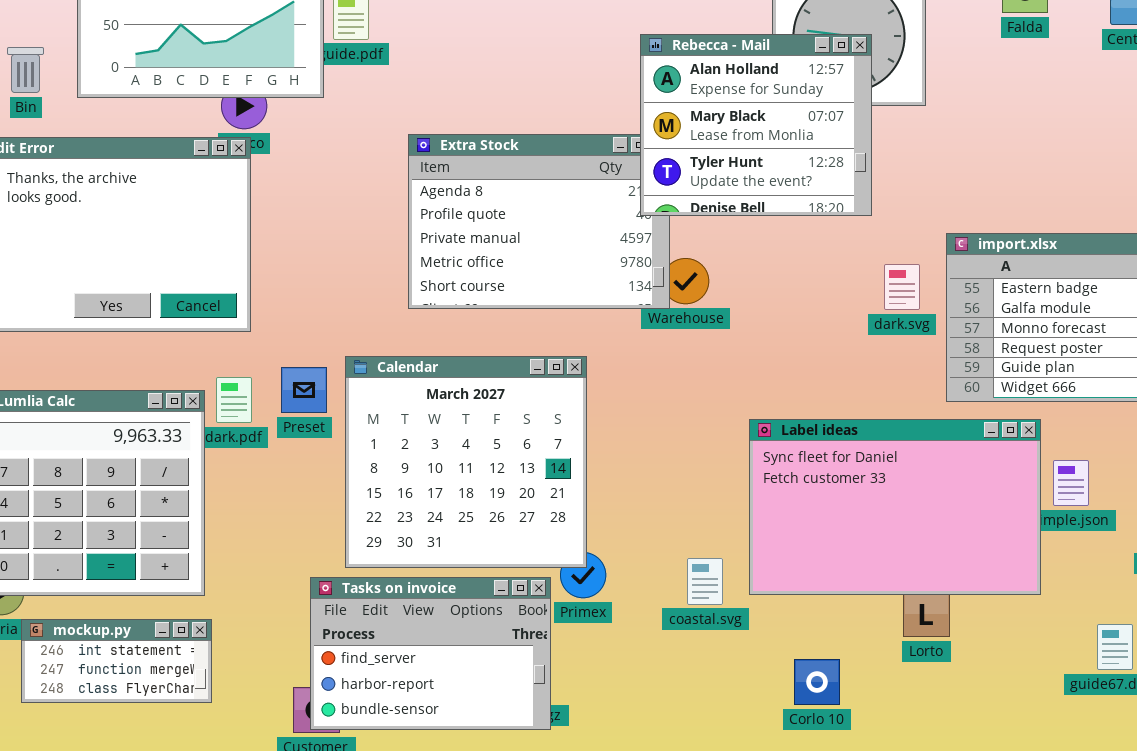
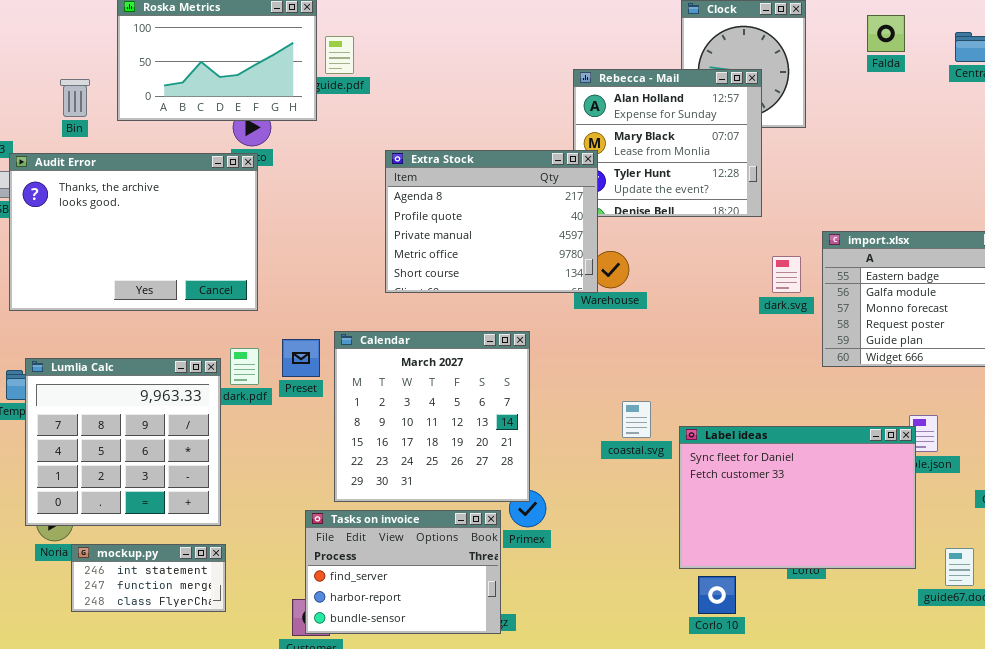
Extra Stock: [408,134,670,309] -> [385,150,598,293], raised
Label ideas: [749,419,1041,595] -> [679,426,916,569], moved
coastal.svg: [687,558,723,605] -> [622,401,651,438], moved

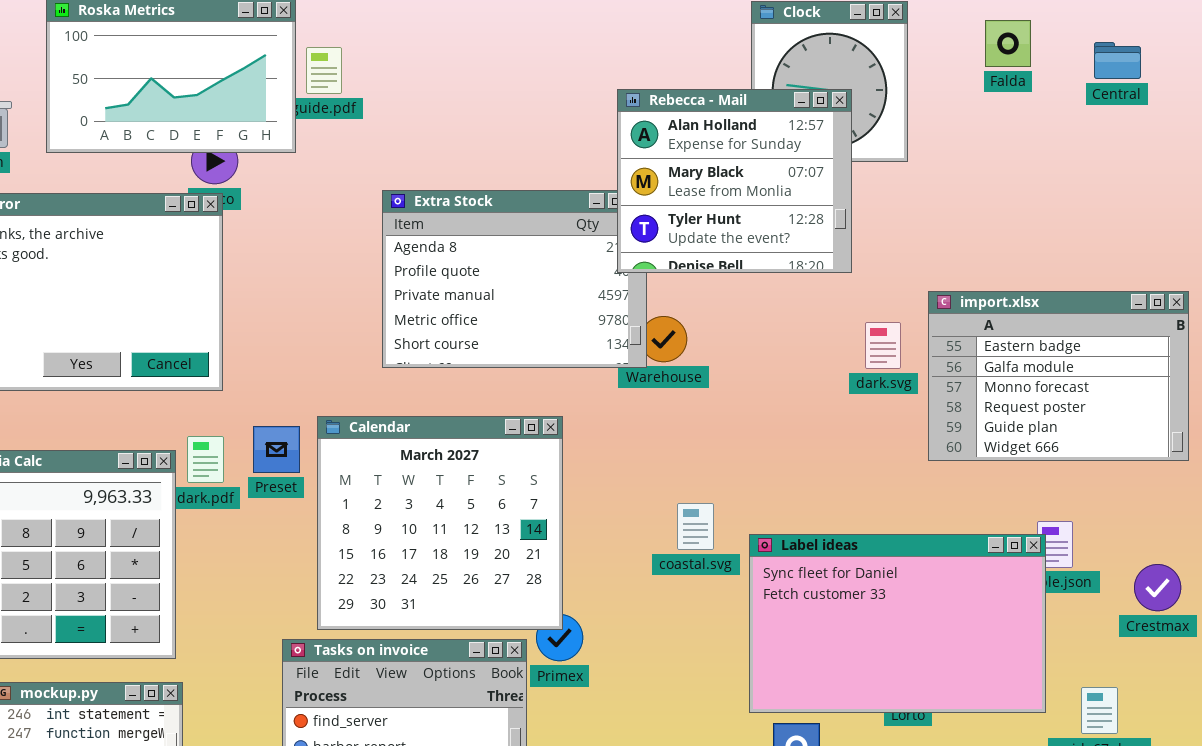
Rebecca - Mail: [573,69,762,217] -> [617,89,852,273], raised

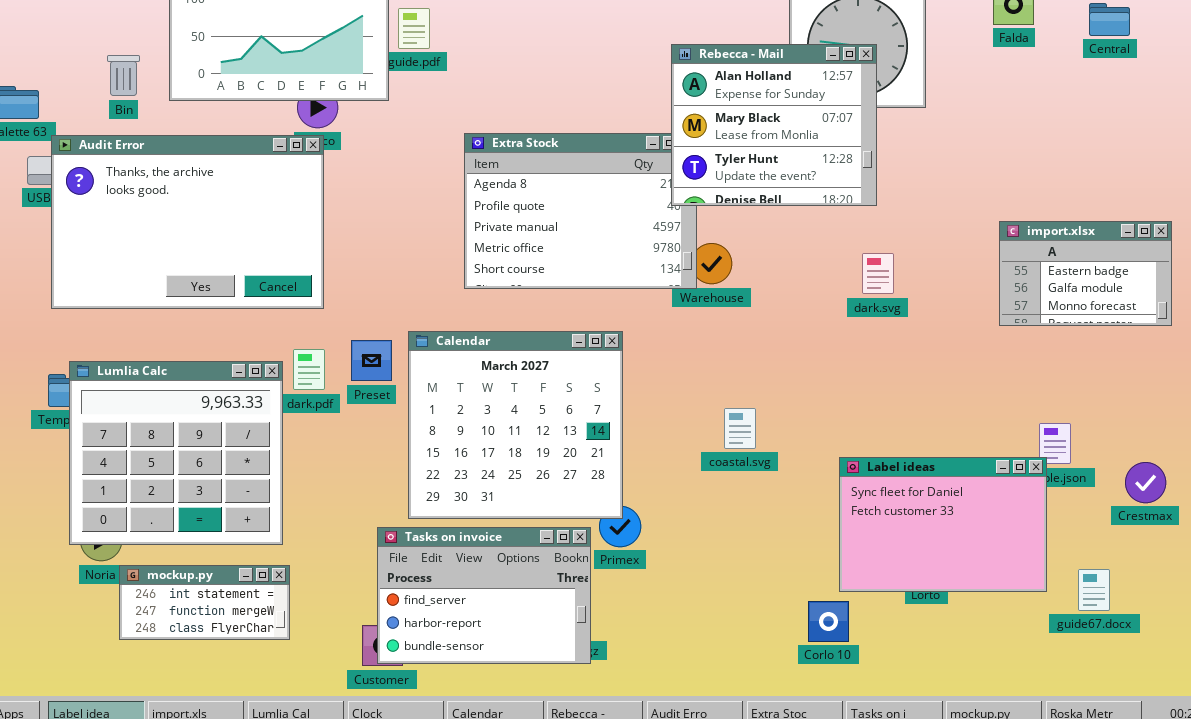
import.xlsx: [928,291,1189,461] -> [999,221,1172,326], resized
dark.svg: [865,322,901,369] -> [862,253,894,294], moved
Label ideas: [749,534,1046,713] -> [839,457,1047,592], resized

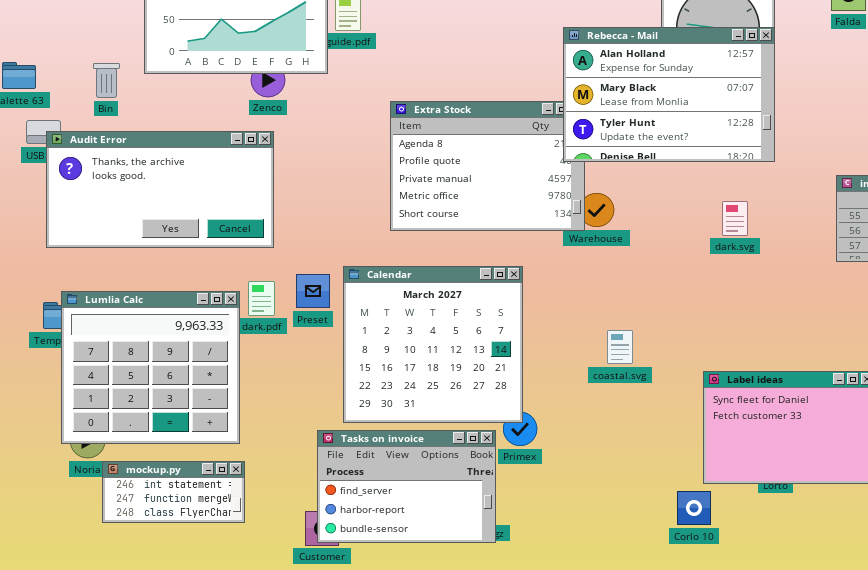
Rebecca - Mail: [671,44,877,206] -> [563,27,775,162], resized
Bin: [107,55,140,96] -> [93,63,120,98], moved
Audit Error: [51,135,324,309] -> [46,131,274,248], resized

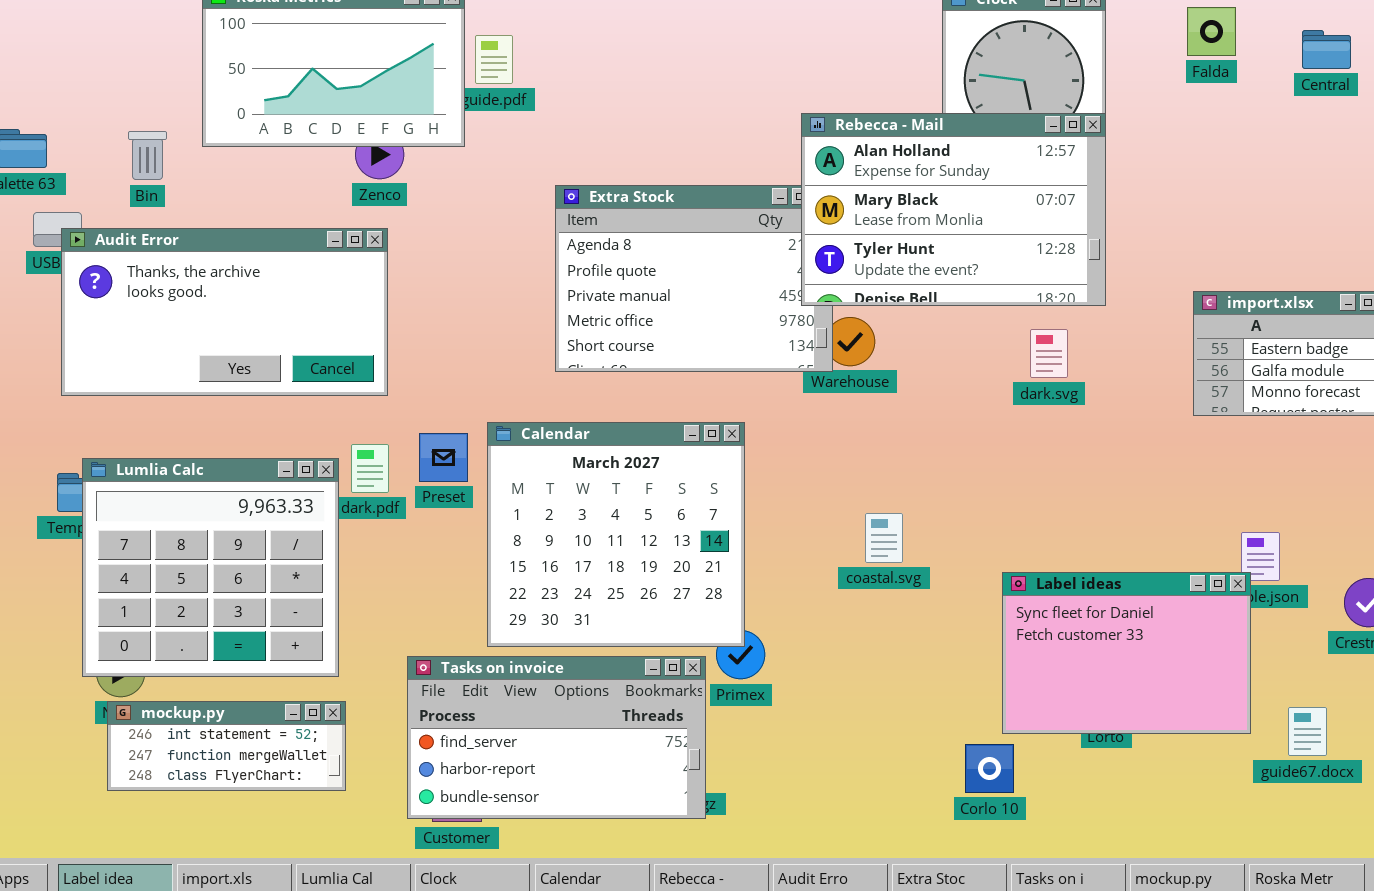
Rebecca - Mail: [563,27,775,162] -> [801,113,1106,306], moved
Tasks on invoice: [317,430,496,543] -> [407,656,706,819], resized
mockup.py: [102,461,245,523] -> [107,701,346,791], resized

